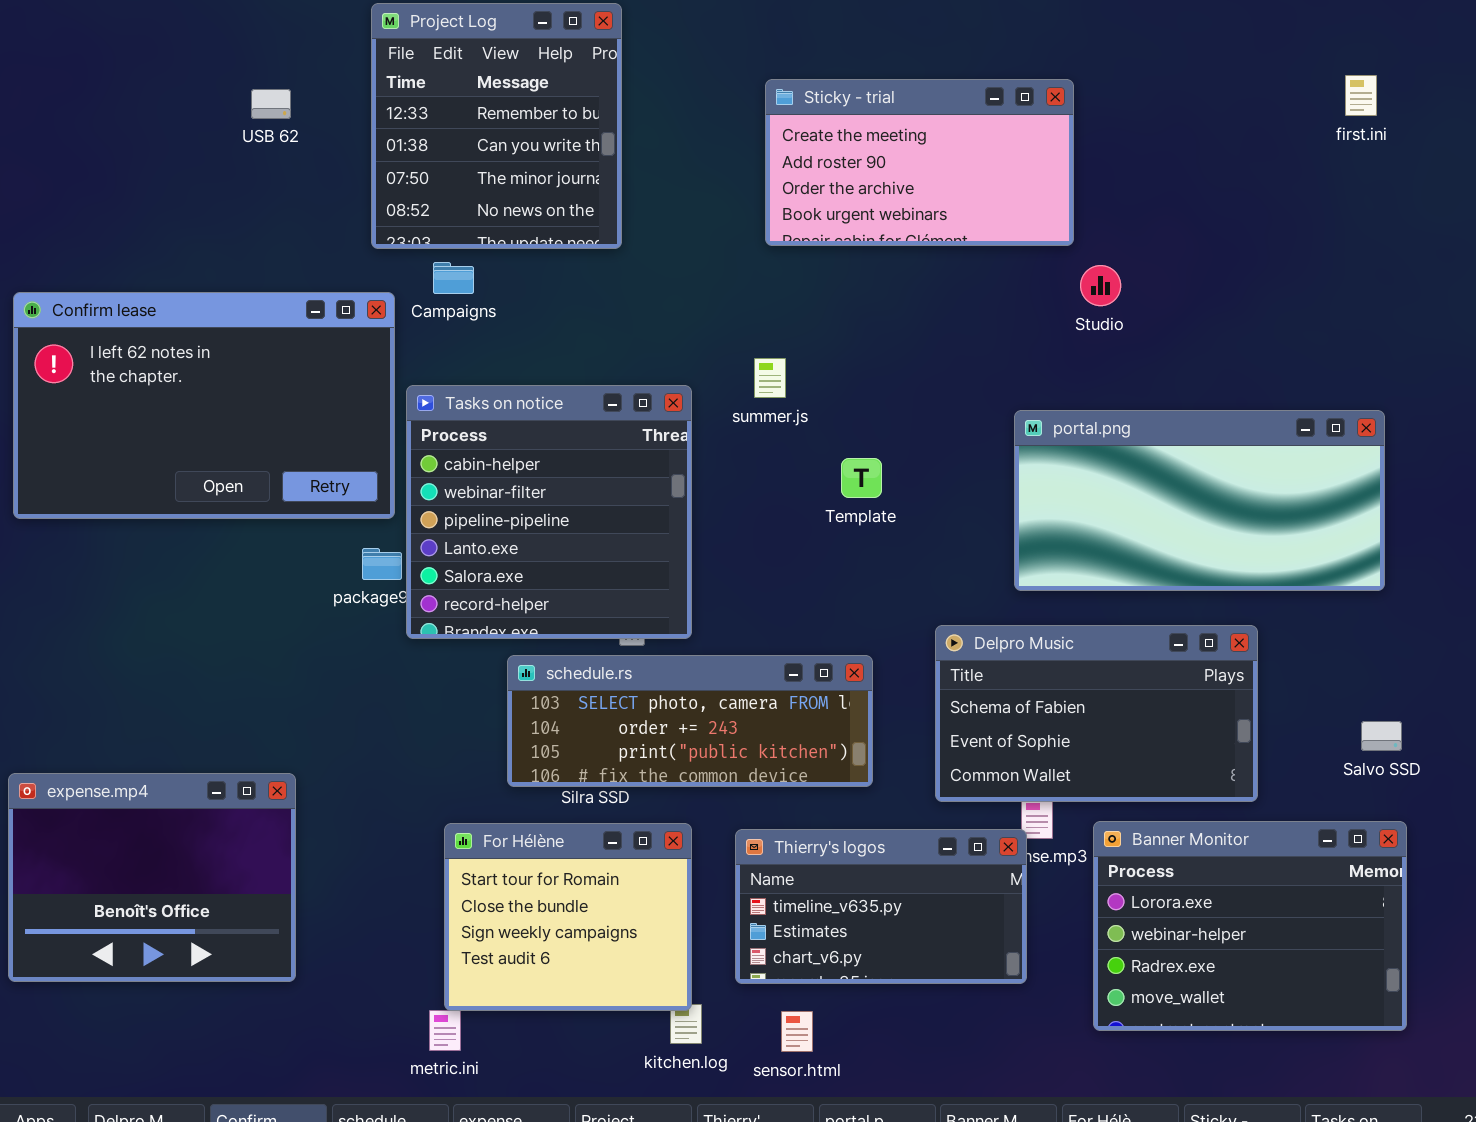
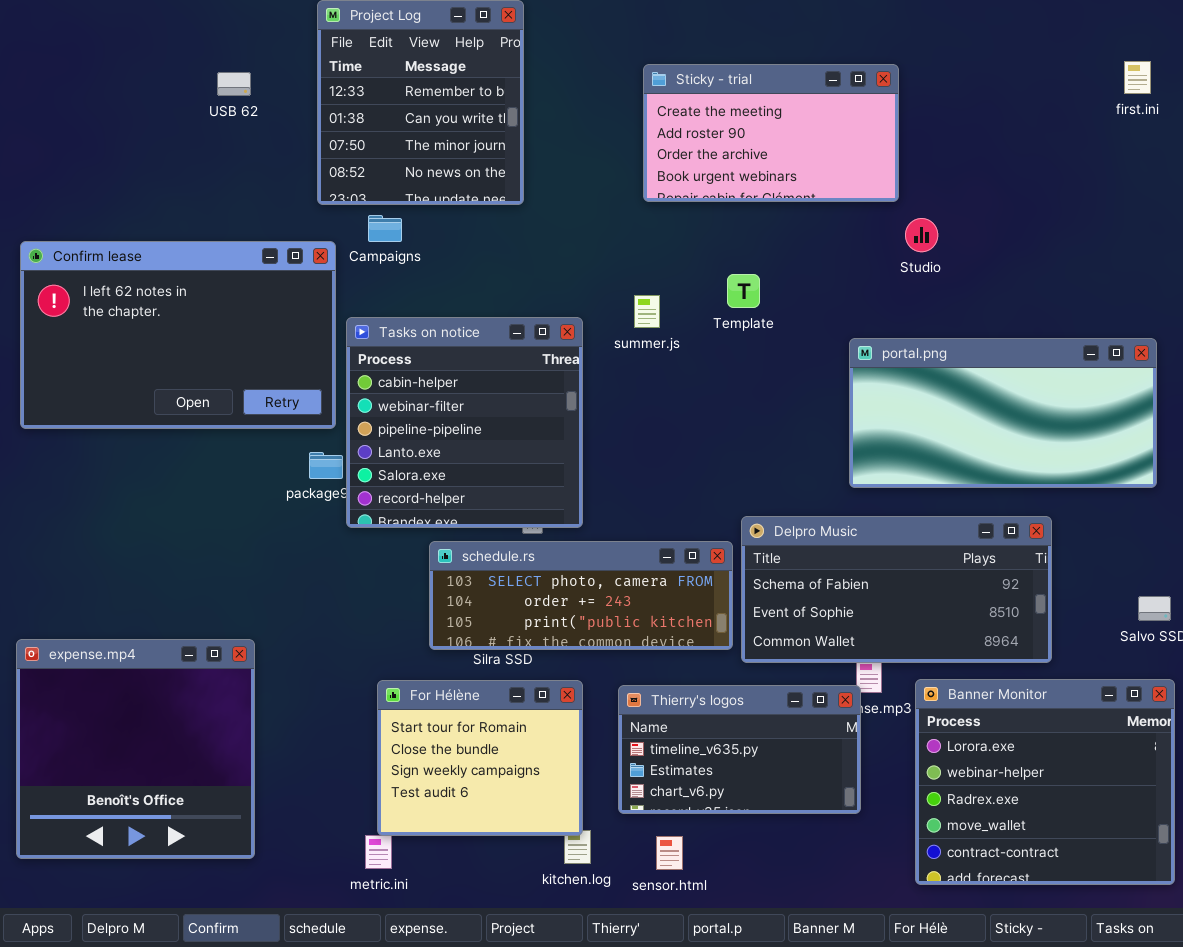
Template: [841,458,882,498] -> [727,274,760,308], moved
Delpro Music: [935,625,1258,802] -> [741,516,1052,663], resized
expense.mp4: [8,773,296,982] -> [16,639,255,859], resized
Banner Monitor: [1093,821,1407,1031] -> [915,679,1175,885], resized

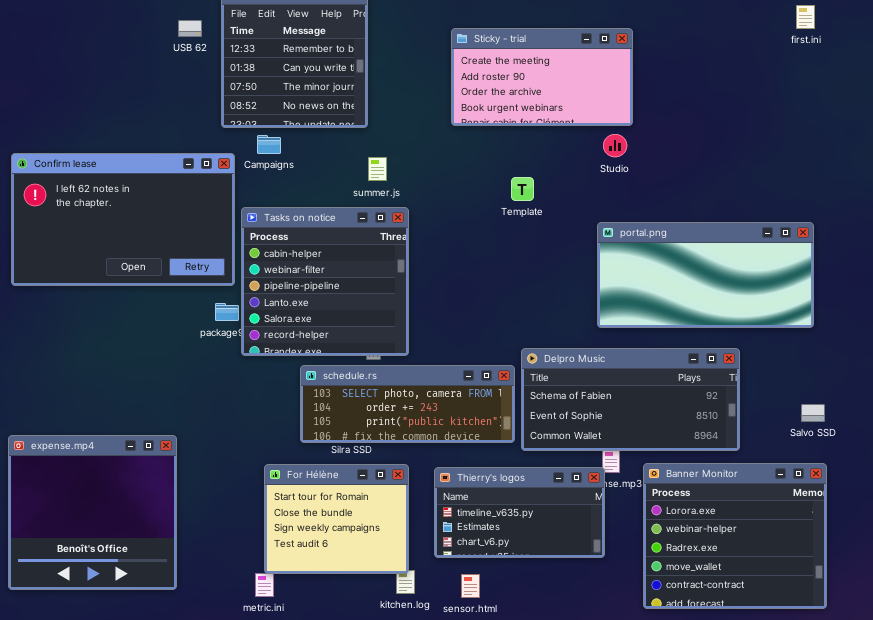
first.ini: [1124,61,1151,94] -> [796,5,815,29], moved
USB 62: [217,72,251,96] -> [178,20,202,37], moved
Studio: [905,218,938,252] -> [603,134,627,157], moved
summer.js: [634,295,660,328] -> [368,157,387,181], moved

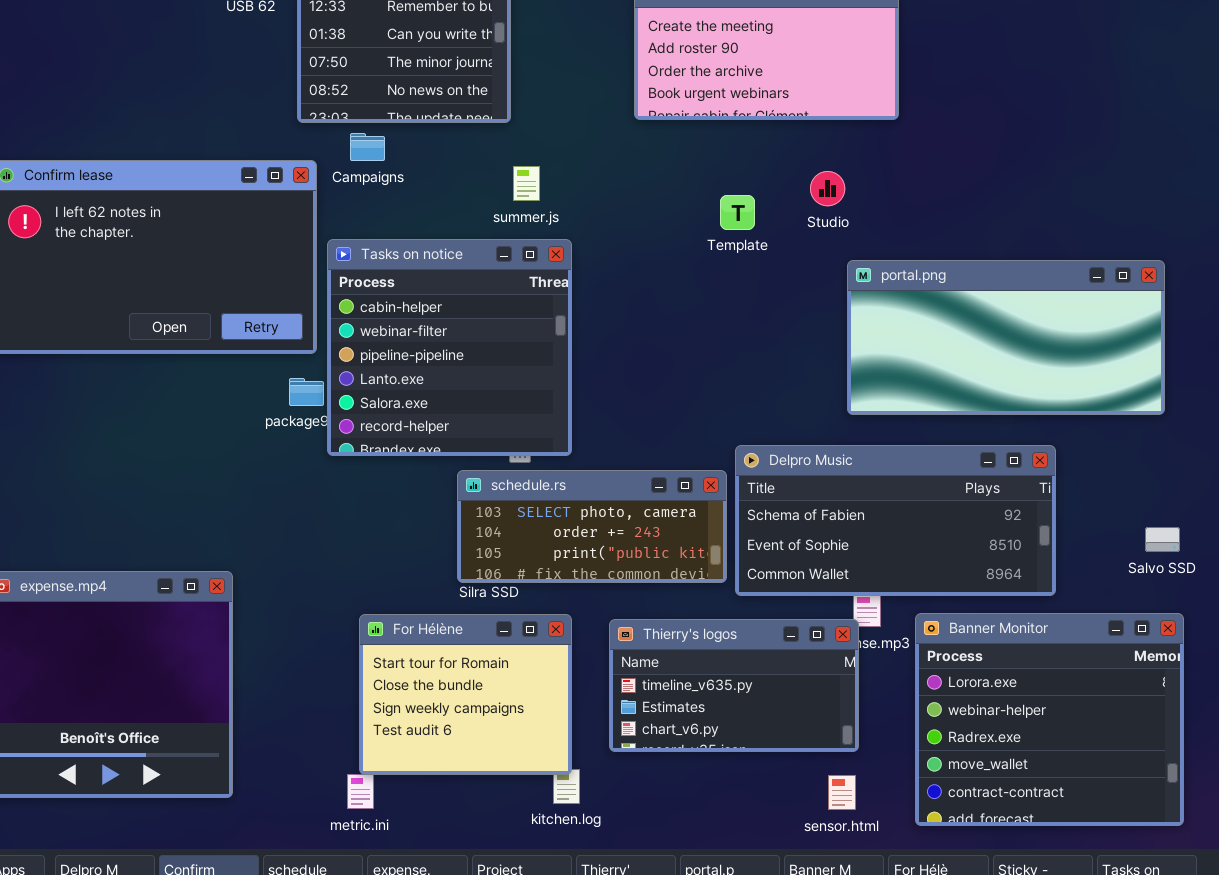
Studio: [603,134,627,157] -> [810,171,845,206], moved
schedule.rs: [300,365,515,443] -> [457,470,727,583], resized
sensor.html: [461,574,480,598] -> [828,775,856,810], moved

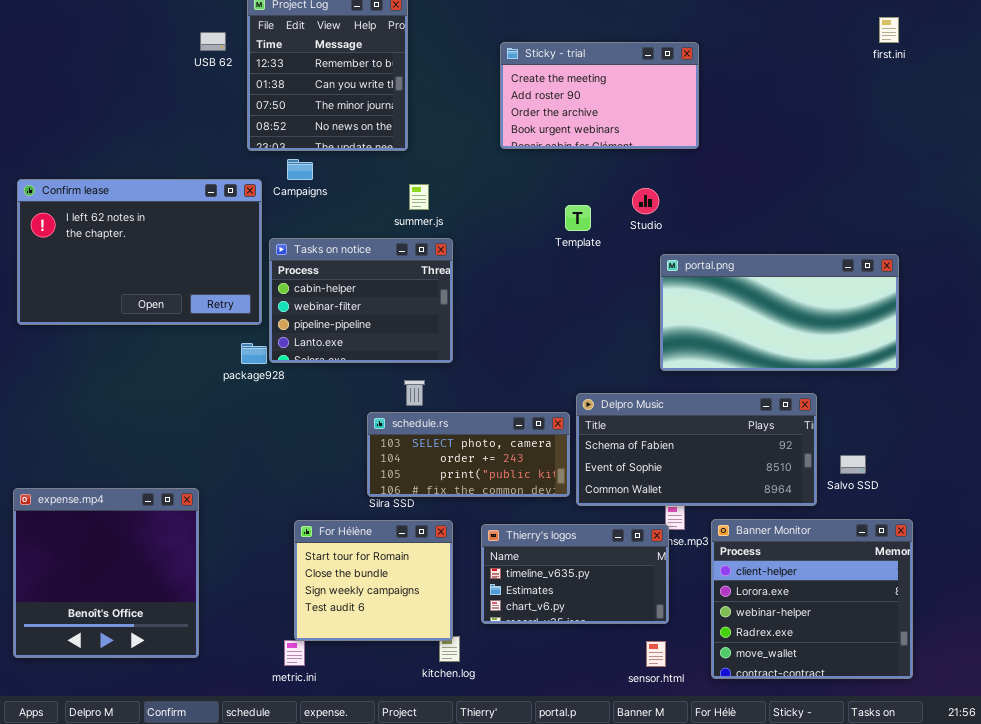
Tasks on notice: [327,239,572,456] -> [269,238,453,363], resized
Salvo SSD: [1145,527,1180,552] -> [840,455,866,474], moved
Banner Monitor: [915,613,1184,826] -> [711,519,913,679], scrolled up 1 row

